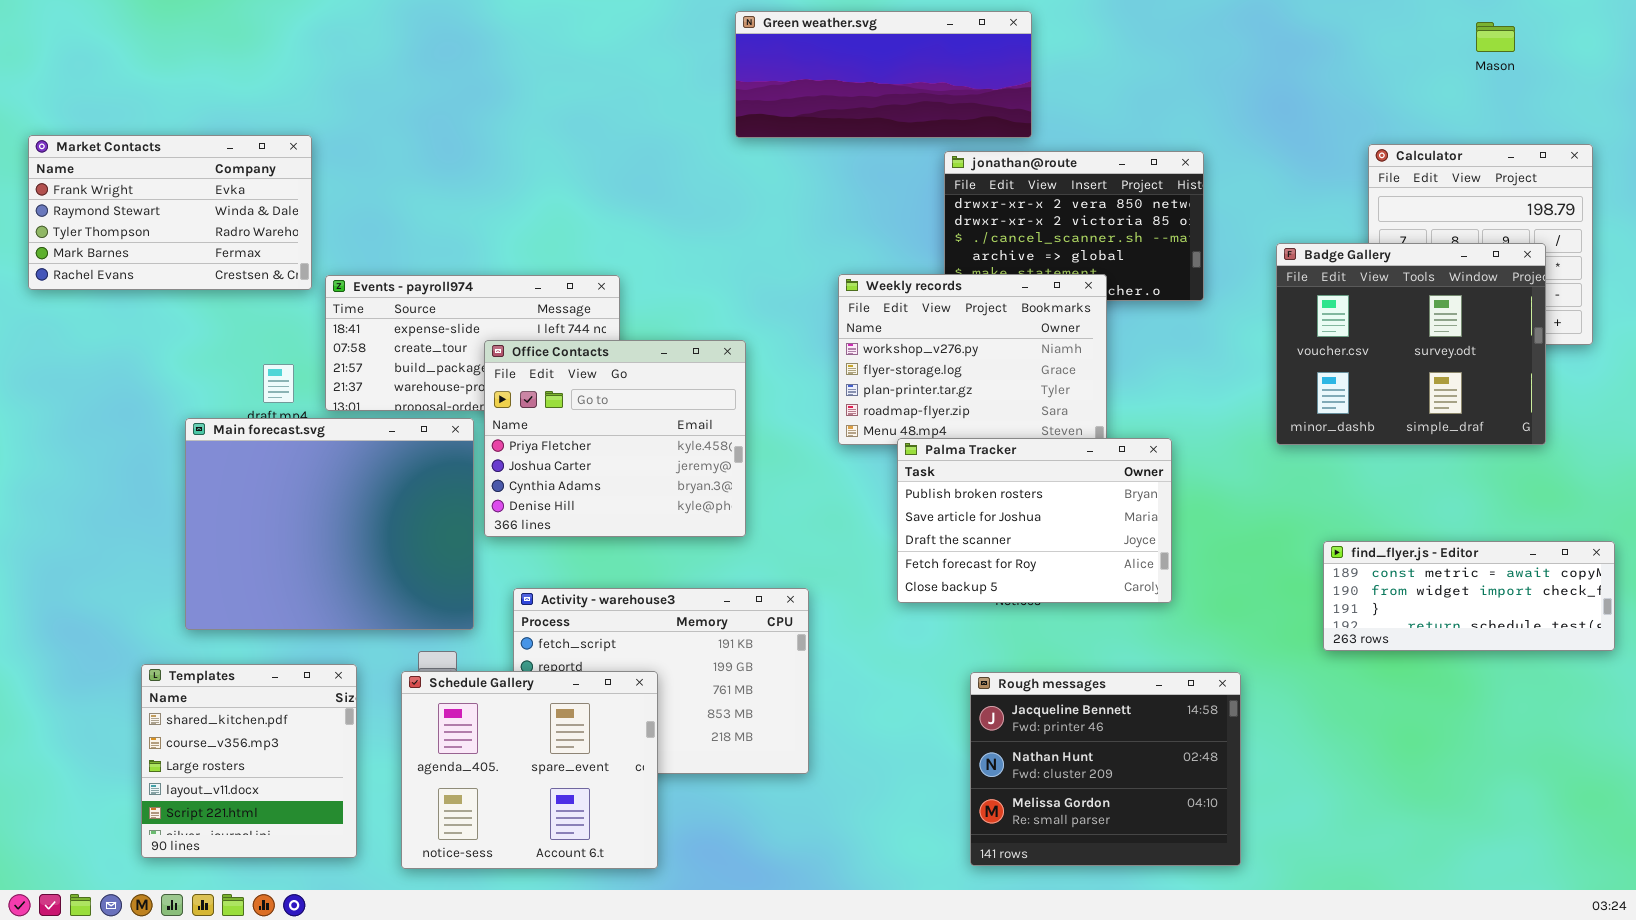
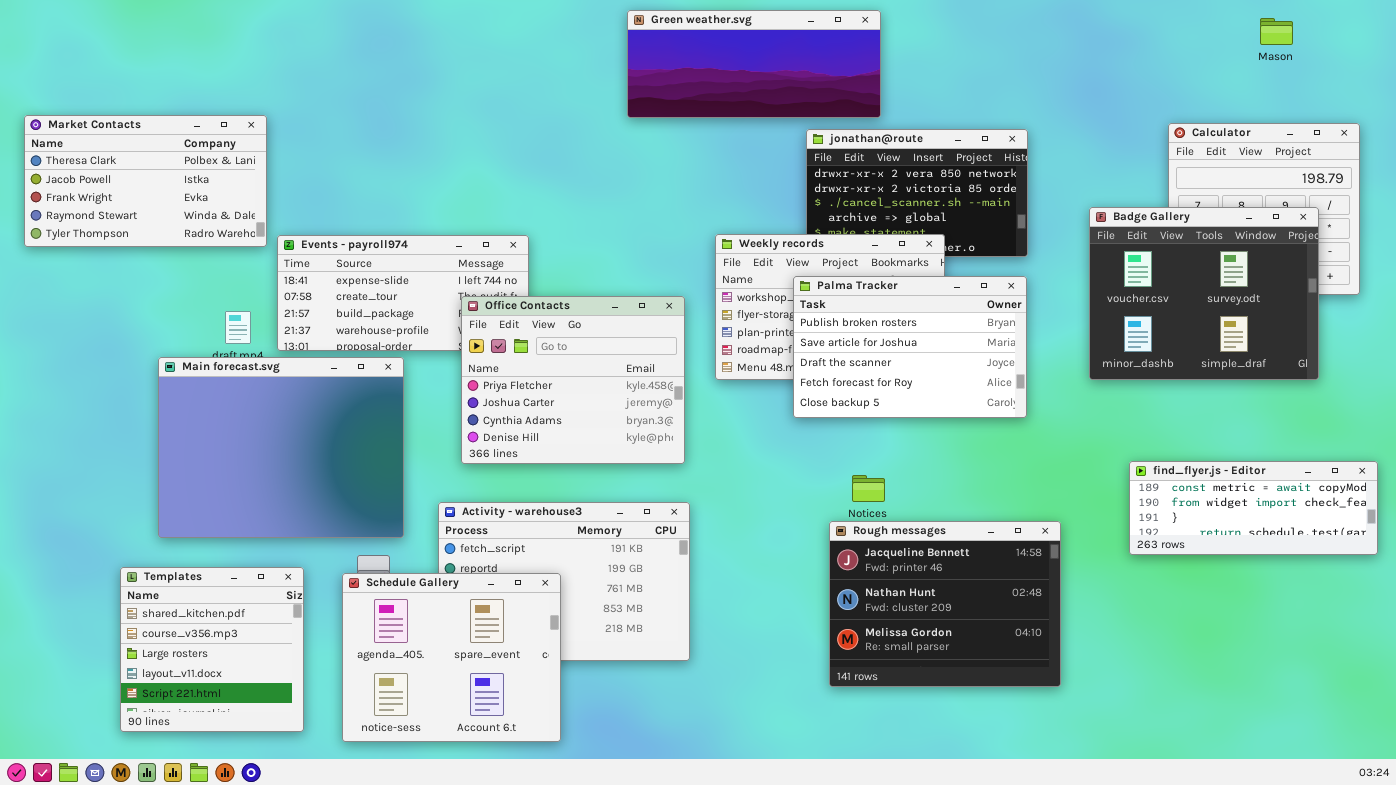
Market Contacts: [28,135,312,290] -> [24,115,267,247], scrolled up 2 rows
Office Contacts: [484,340,746,537] -> [461,296,685,464], moved
Palma Tracker: [897,438,1172,603] -> [793,276,1027,418], moved
Rough messages: [970,672,1241,866] -> [829,521,1061,687], moved

